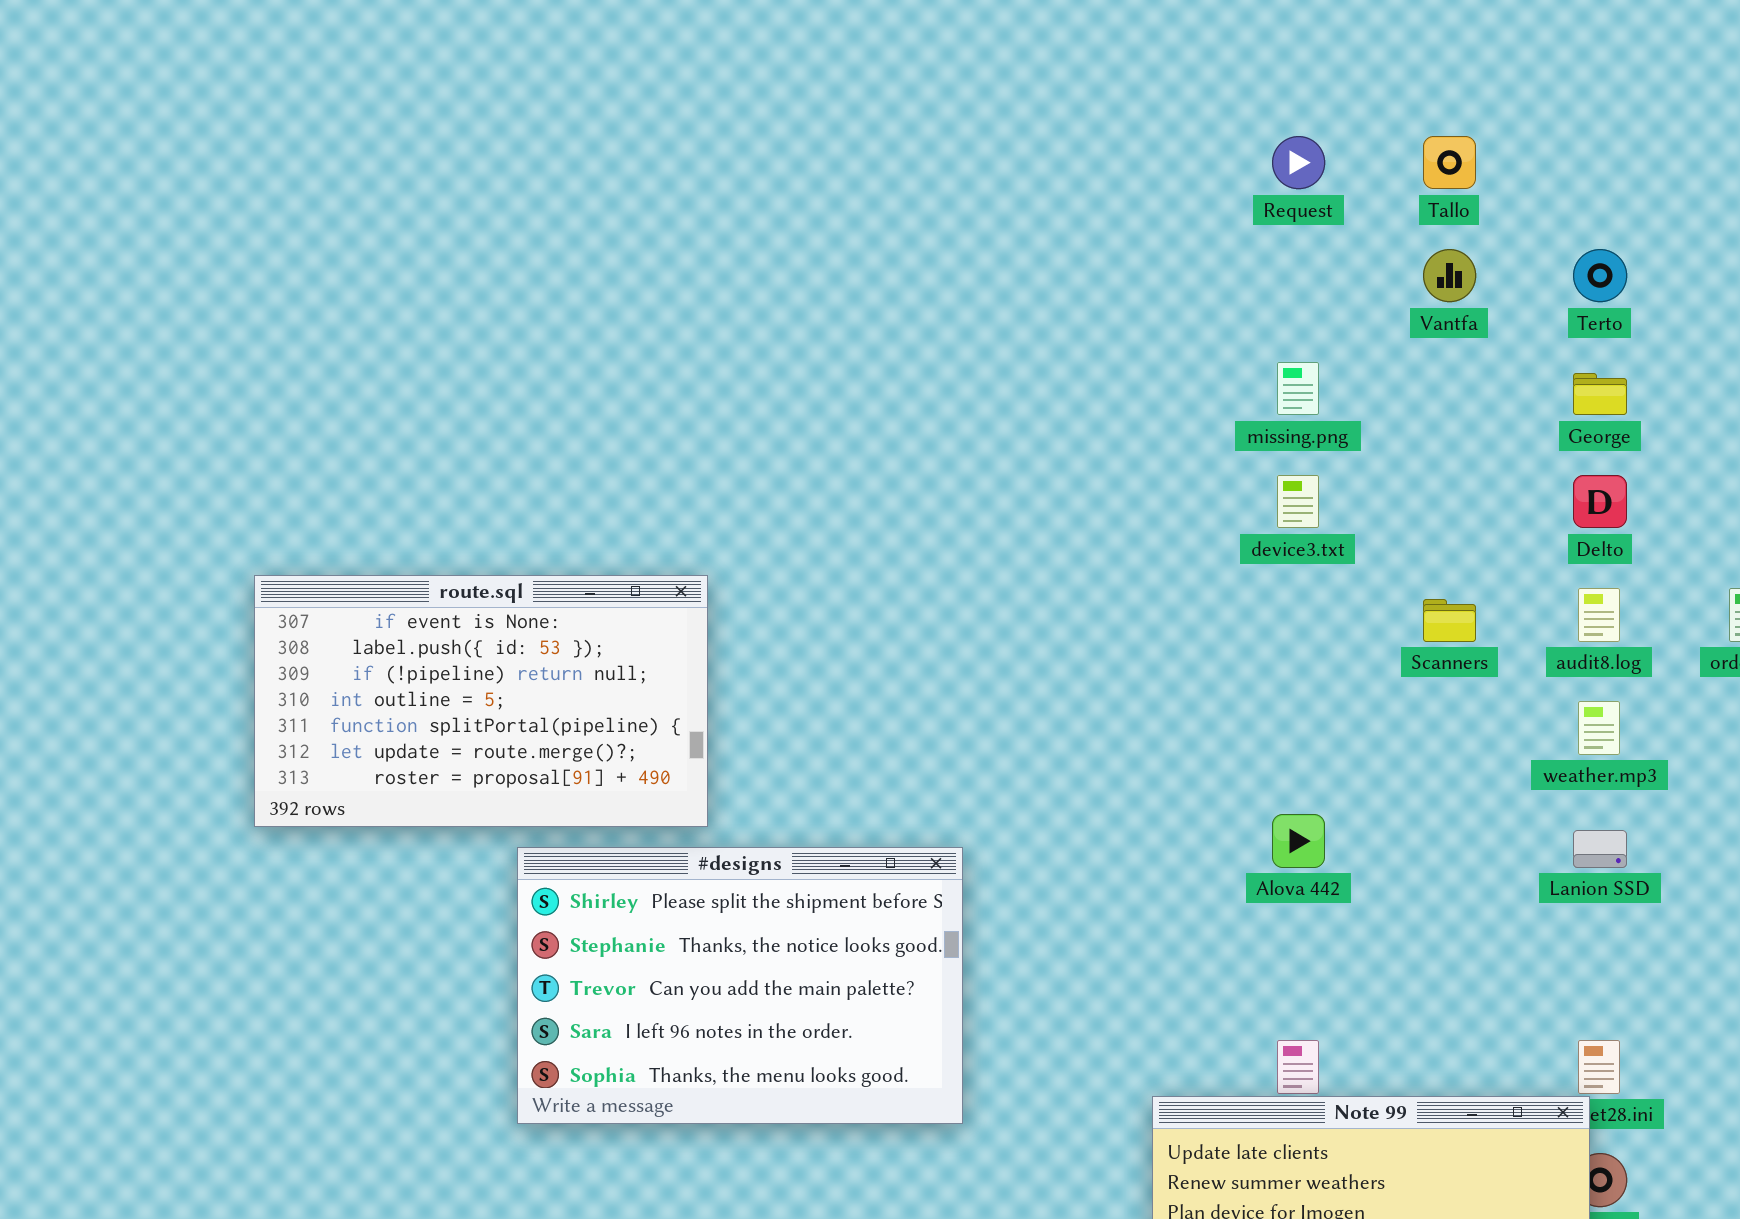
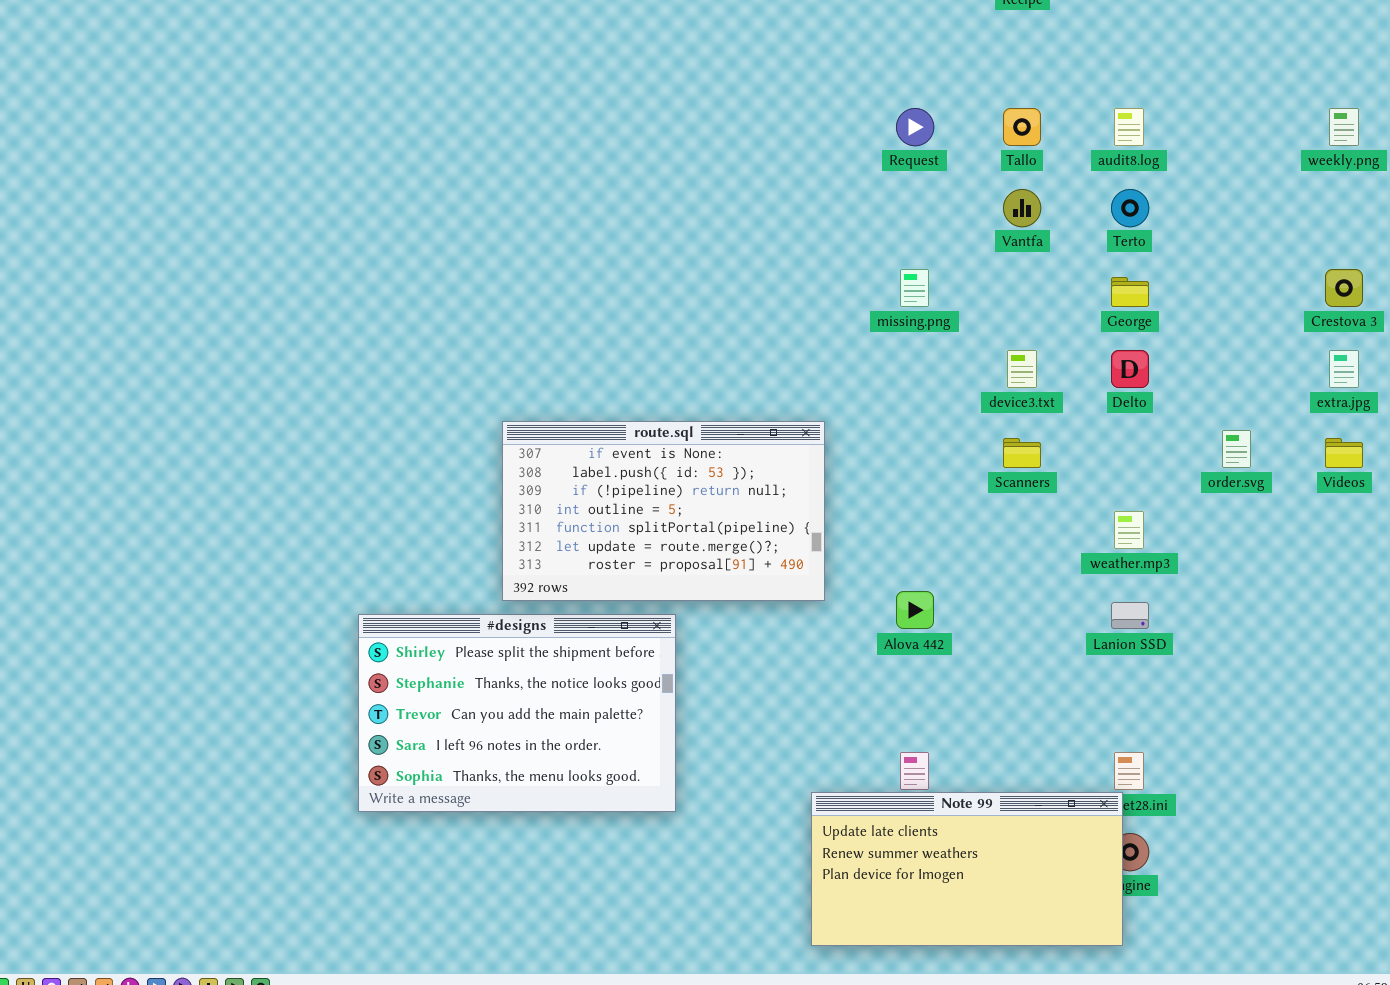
device3.txt: [1277,475,1319,528] -> [1007,350,1037,388], moved
route.sql: [254,575,708,827] -> [502,421,825,601], moved
audit8.log: [1578,588,1620,642] -> [1114,108,1144,146], moved

